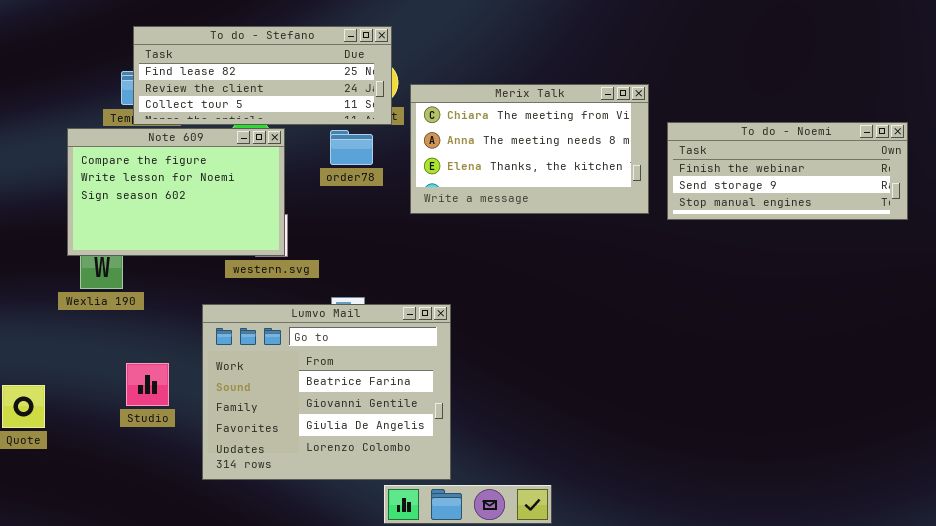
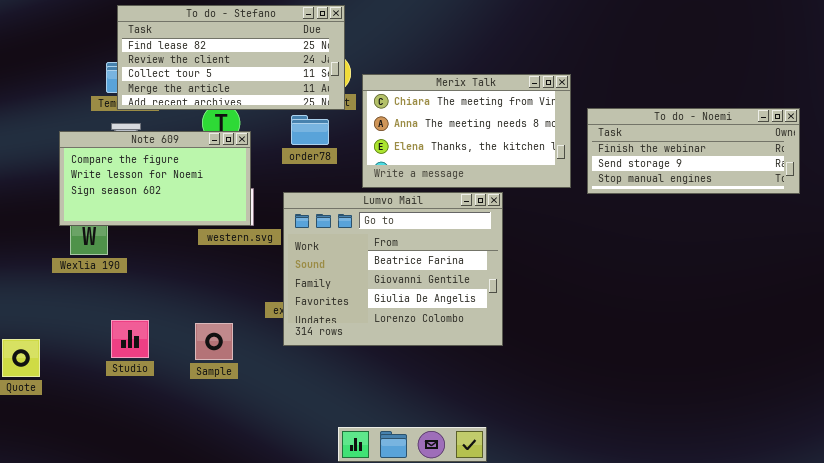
To do - Stefano: [133,26,392,125] -> [117,5,345,110], resized
Note 609: [67,128,285,256] -> [59,131,251,226], resized
Lumvo Mail: [202,304,451,480] -> [283,192,503,346], moved

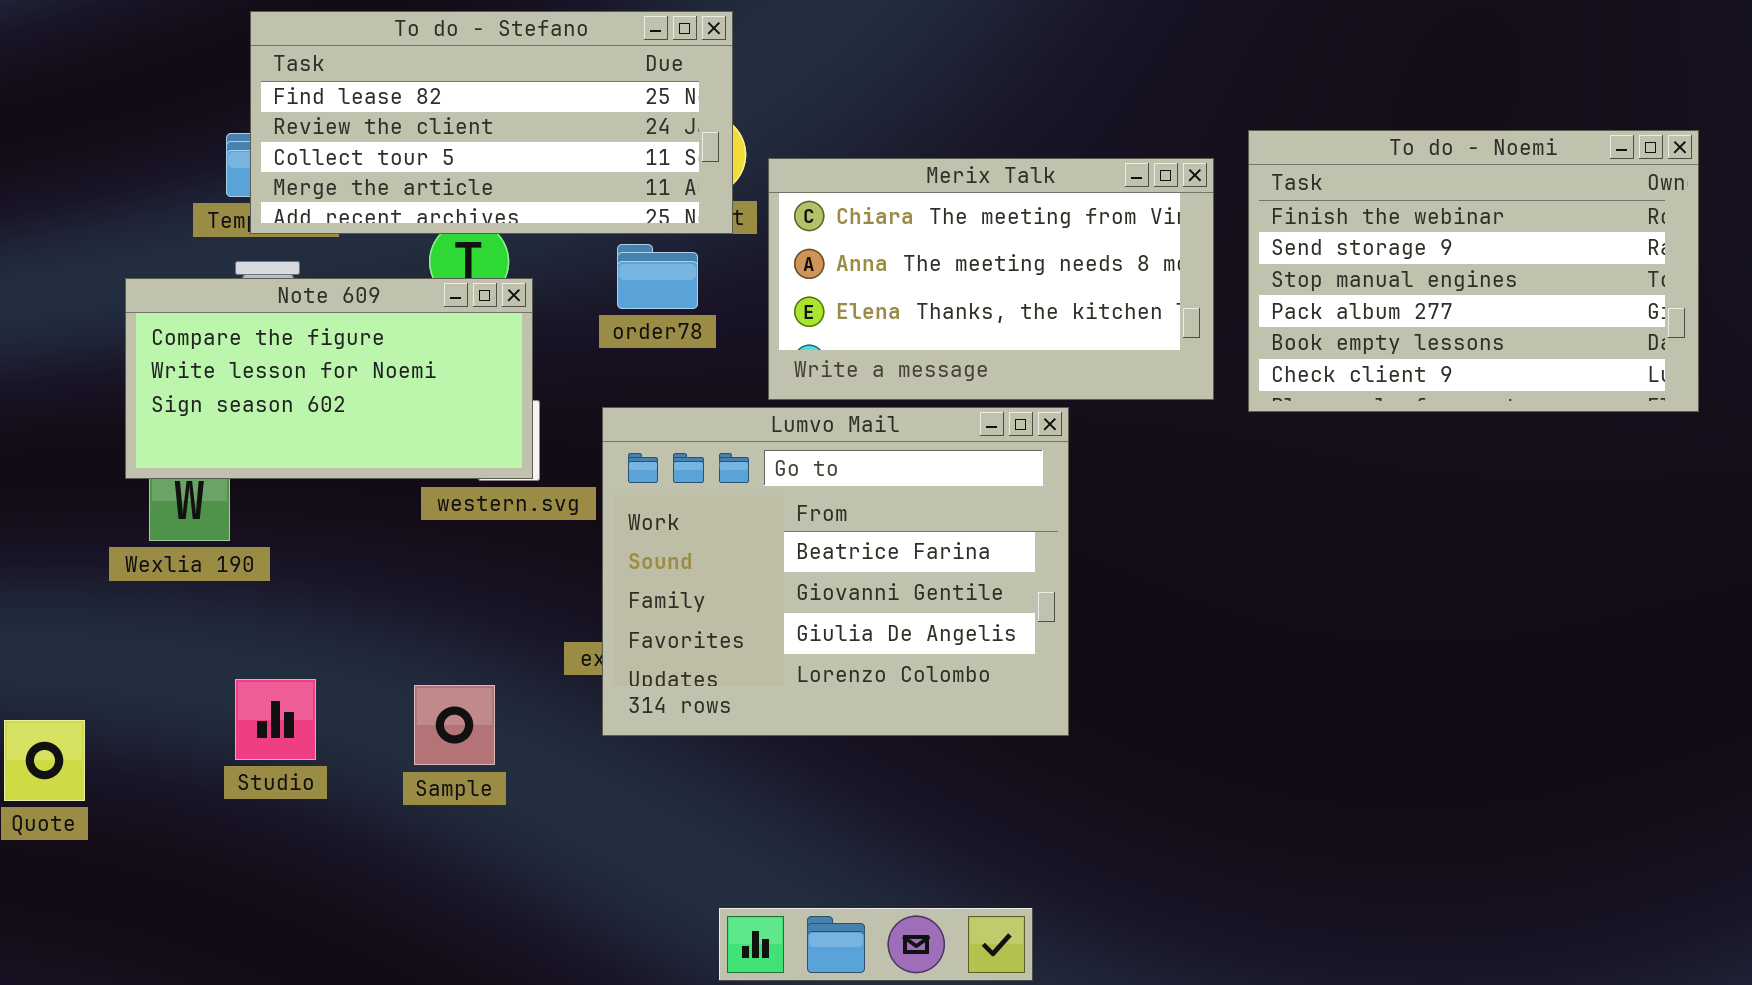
To do - Noemi: [587,108,800,194] -> [1248,130,1699,412], resized

